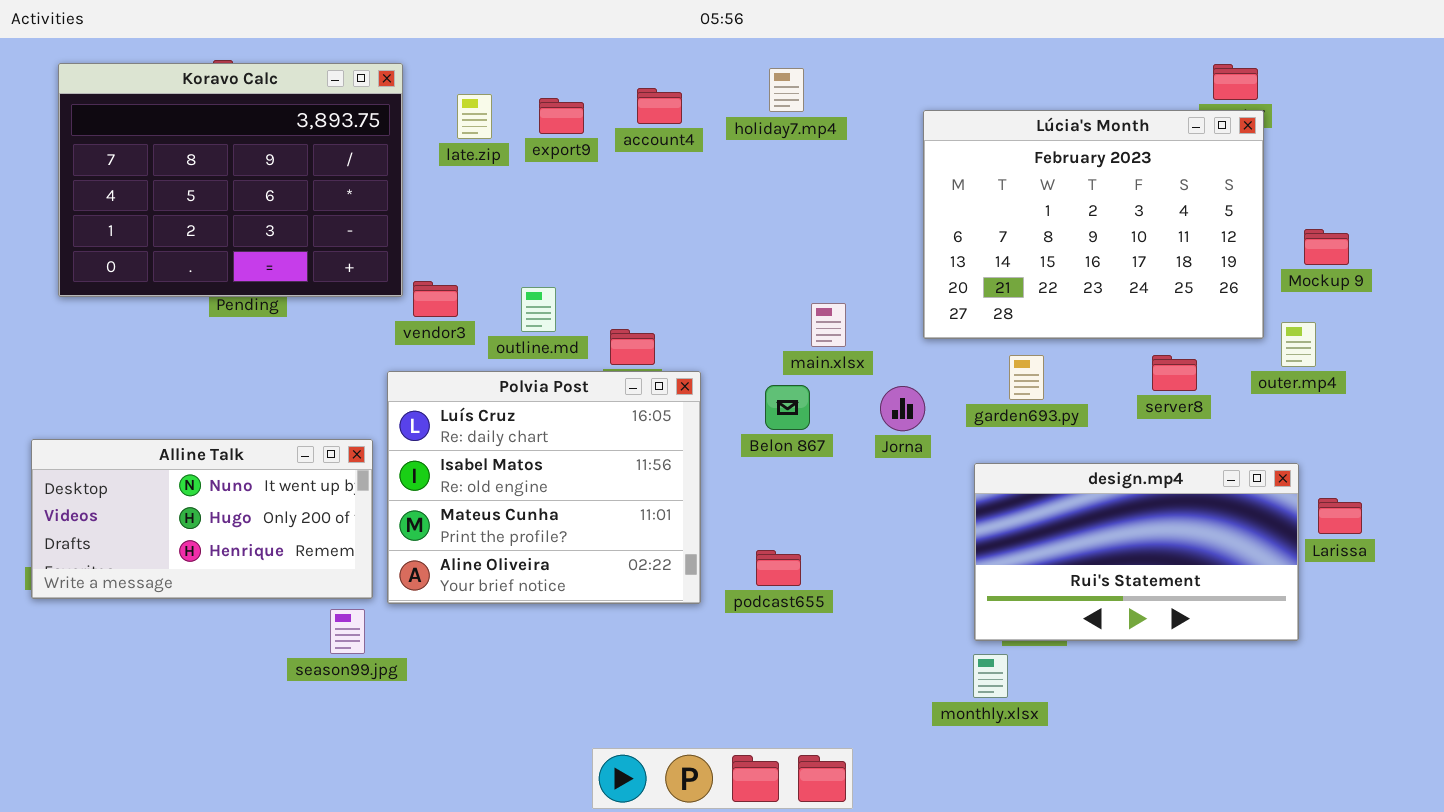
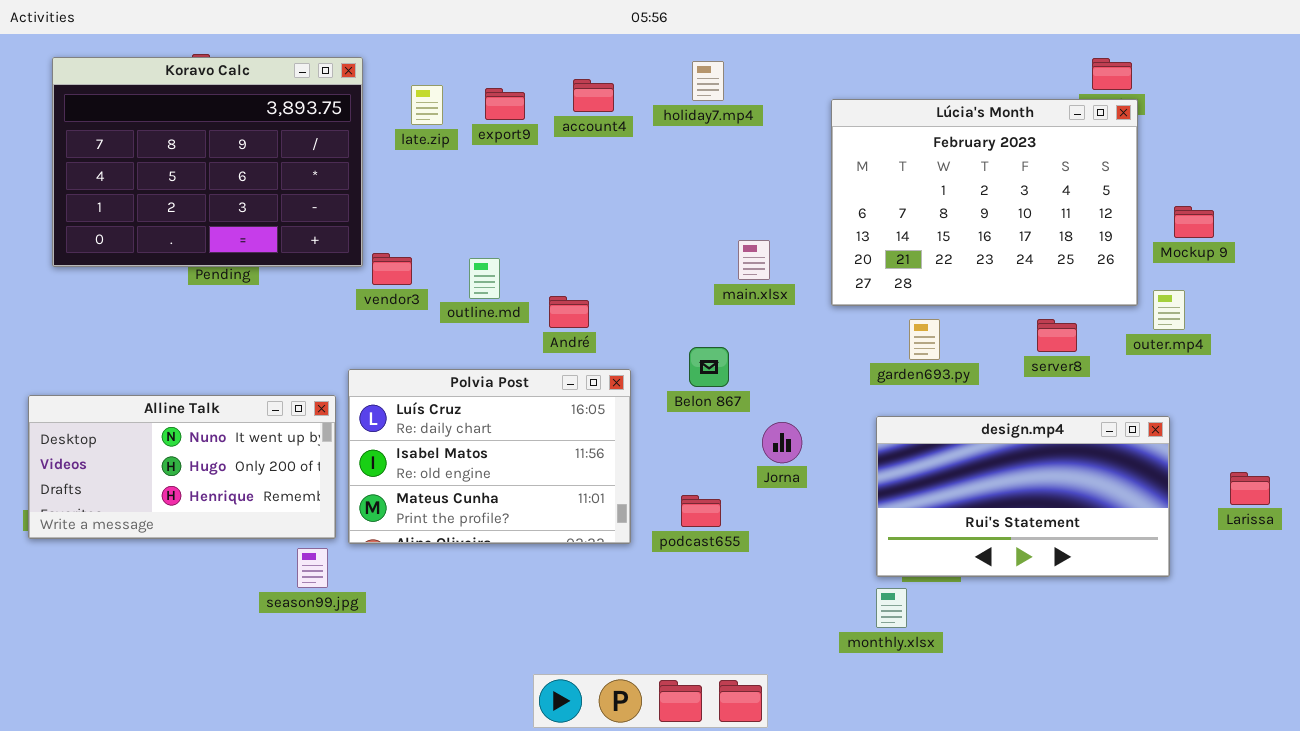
main.xlsx: [811,303,846,347] -> [738,240,770,280], moved
Polvia Post: [387,371,701,604] -> [348,369,631,544], resized
Jorna: [880,386,925,431] -> [762,422,802,463], moved
Larissa: [1318,498,1362,534] -> [1230,472,1270,505], moved

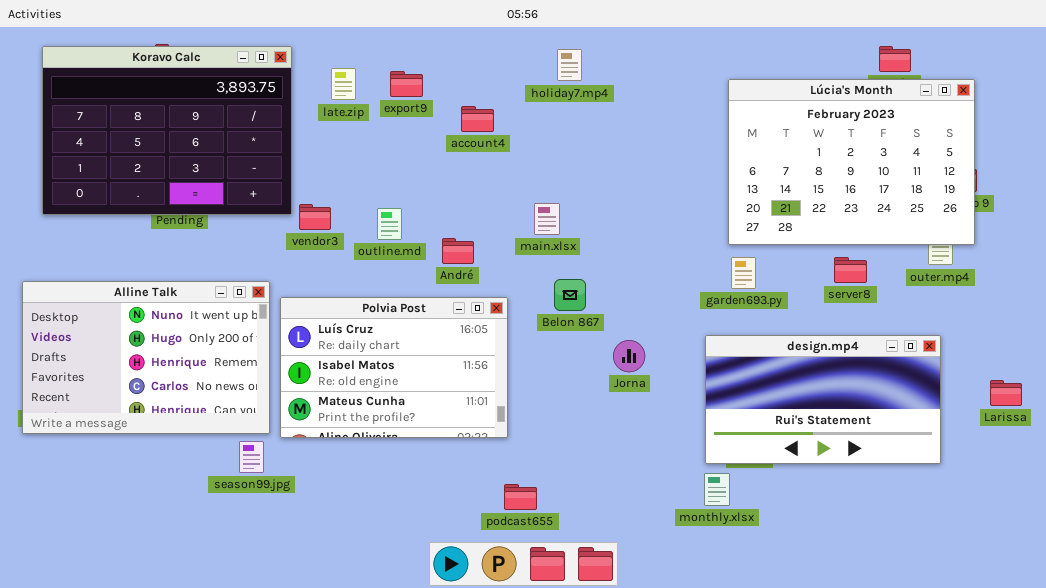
account4: [573,79,614,112] -> [461,106,494,132], moved
Lúcia's Month: [831,99,1138,306] -> [728,79,975,245], moved
main.xlsx: [738,240,770,280] -> [534,203,560,235], moved
Alline Talk: [28,395,336,539] -> [22,281,270,434], resized
podcast655: [681,495,721,527] -> [504,484,537,510], moved

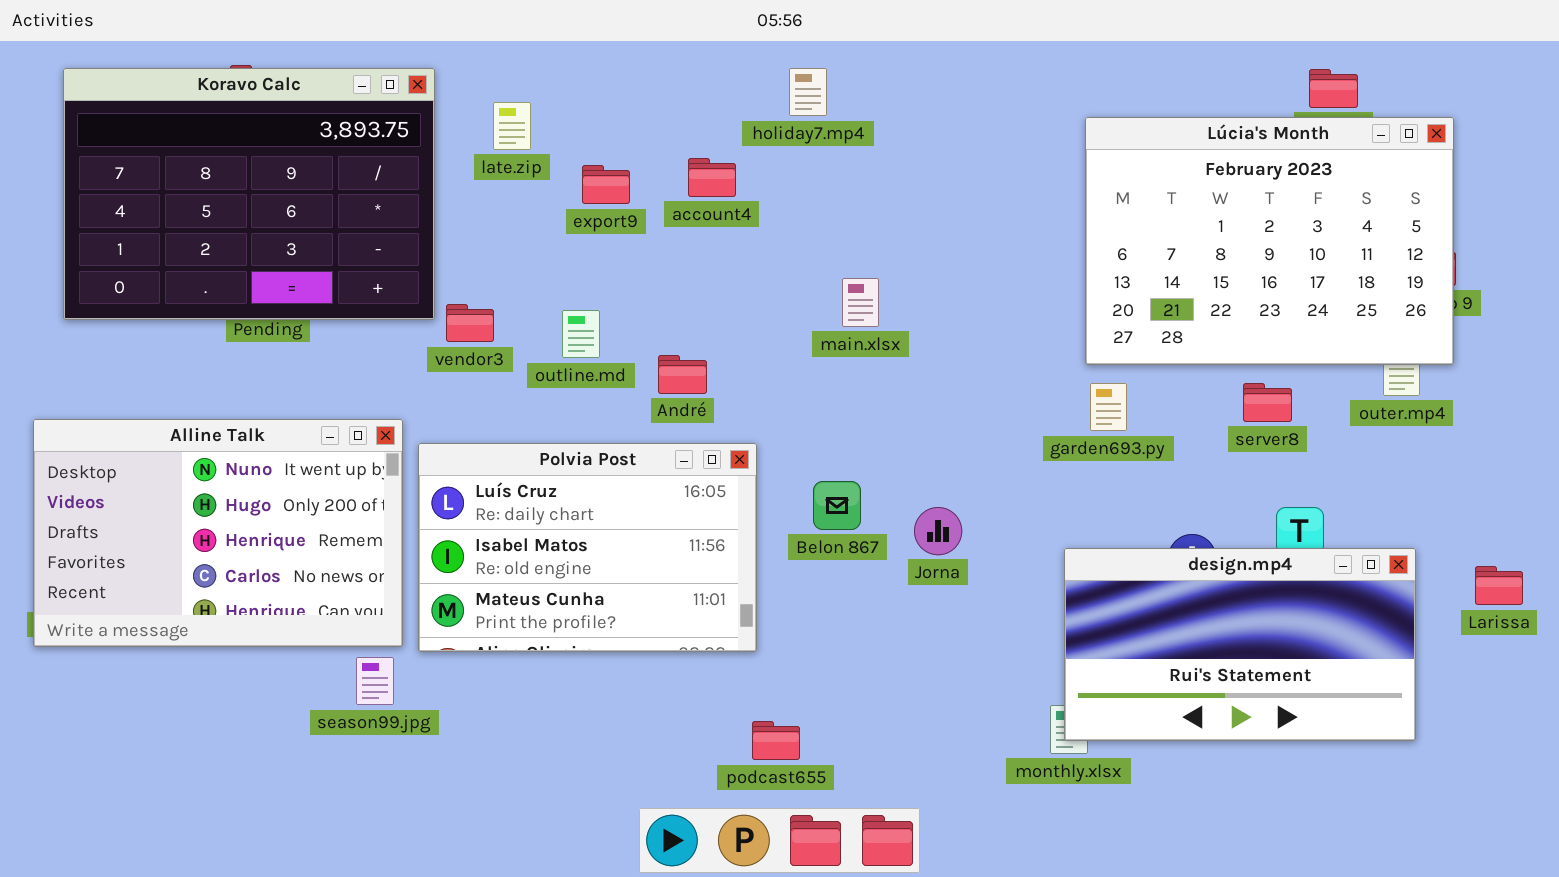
holiday7.mp4: [557,49,582,81] -> [789,68,827,116], moved
export9: [390,71,423,97] -> [582,165,630,204], moved
main.xlsx: [534,203,560,235] -> [842,278,879,327], moved
Belon 867: [554,279,586,311] -> [813,481,861,530], moved
design.mp4: [705,335,941,464] -> [1064,548,1416,741], moved

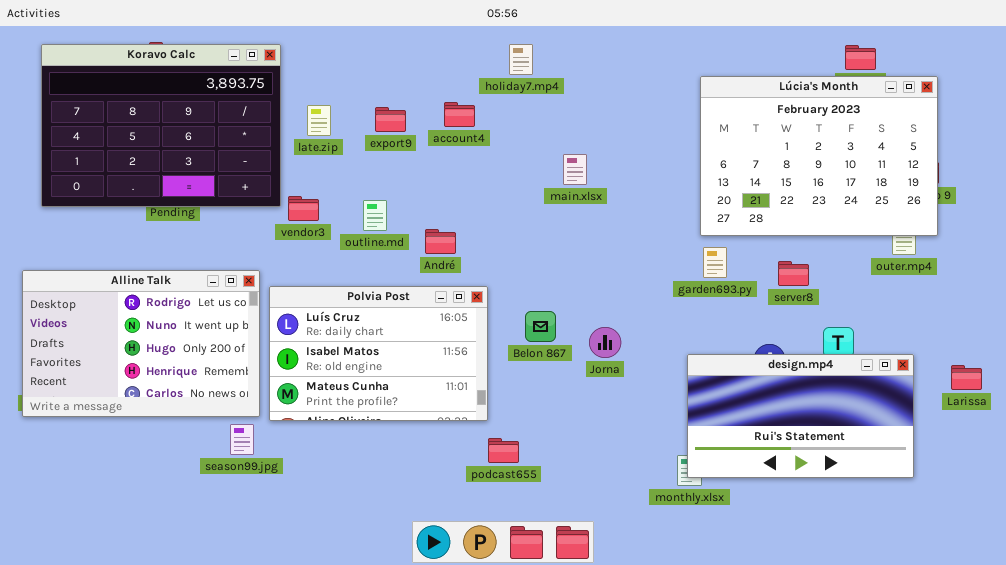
late.zip: [493,102,531,150] -> [307,105,331,136], moved
main.xlsx: [842,278,879,327] -> [563,154,587,185], moved
server8: [1243,383,1292,422] -> [778,261,809,286], moved
Alline Talk: [33,419,403,647] -> [22,270,260,417], scrolled up 1 row
podcast655: [752,721,800,760] -> [488,438,519,463], moved

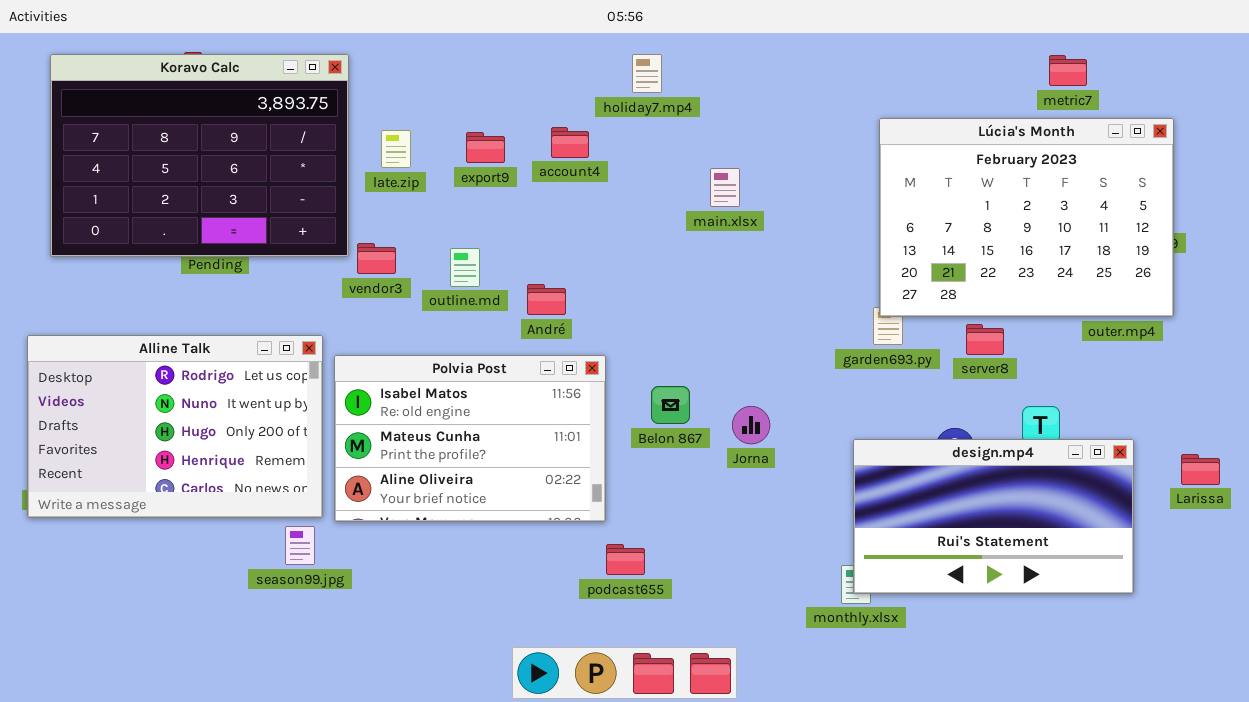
Lúcia's Month: [700,76,938,236] -> [879,118,1174,317], moved
main.xlsx: [563,154,587,185] -> [710,168,740,207], moved
Polvia Post: [269,286,488,421] -> [334,355,606,522], scrolled down 1 row

